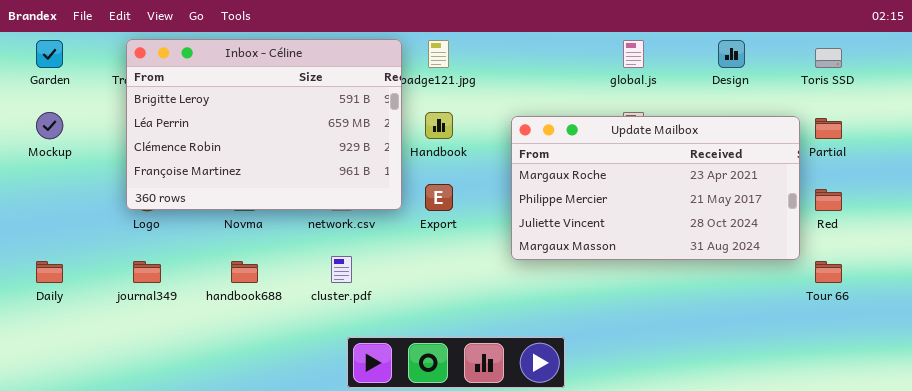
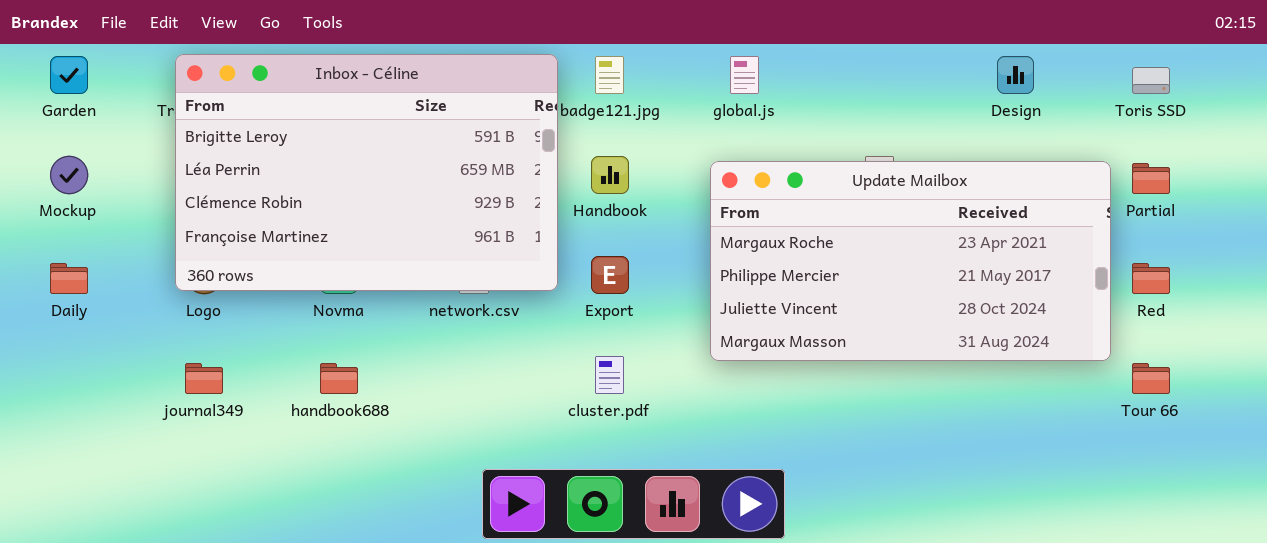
global.js: [623,40,644,68] -> [730,56,759,94], moved
cluster.pdf: [331,256,352,283] -> [595,356,624,394], moved
Daily: [36,261,63,283] -> [50,263,88,294], moved

